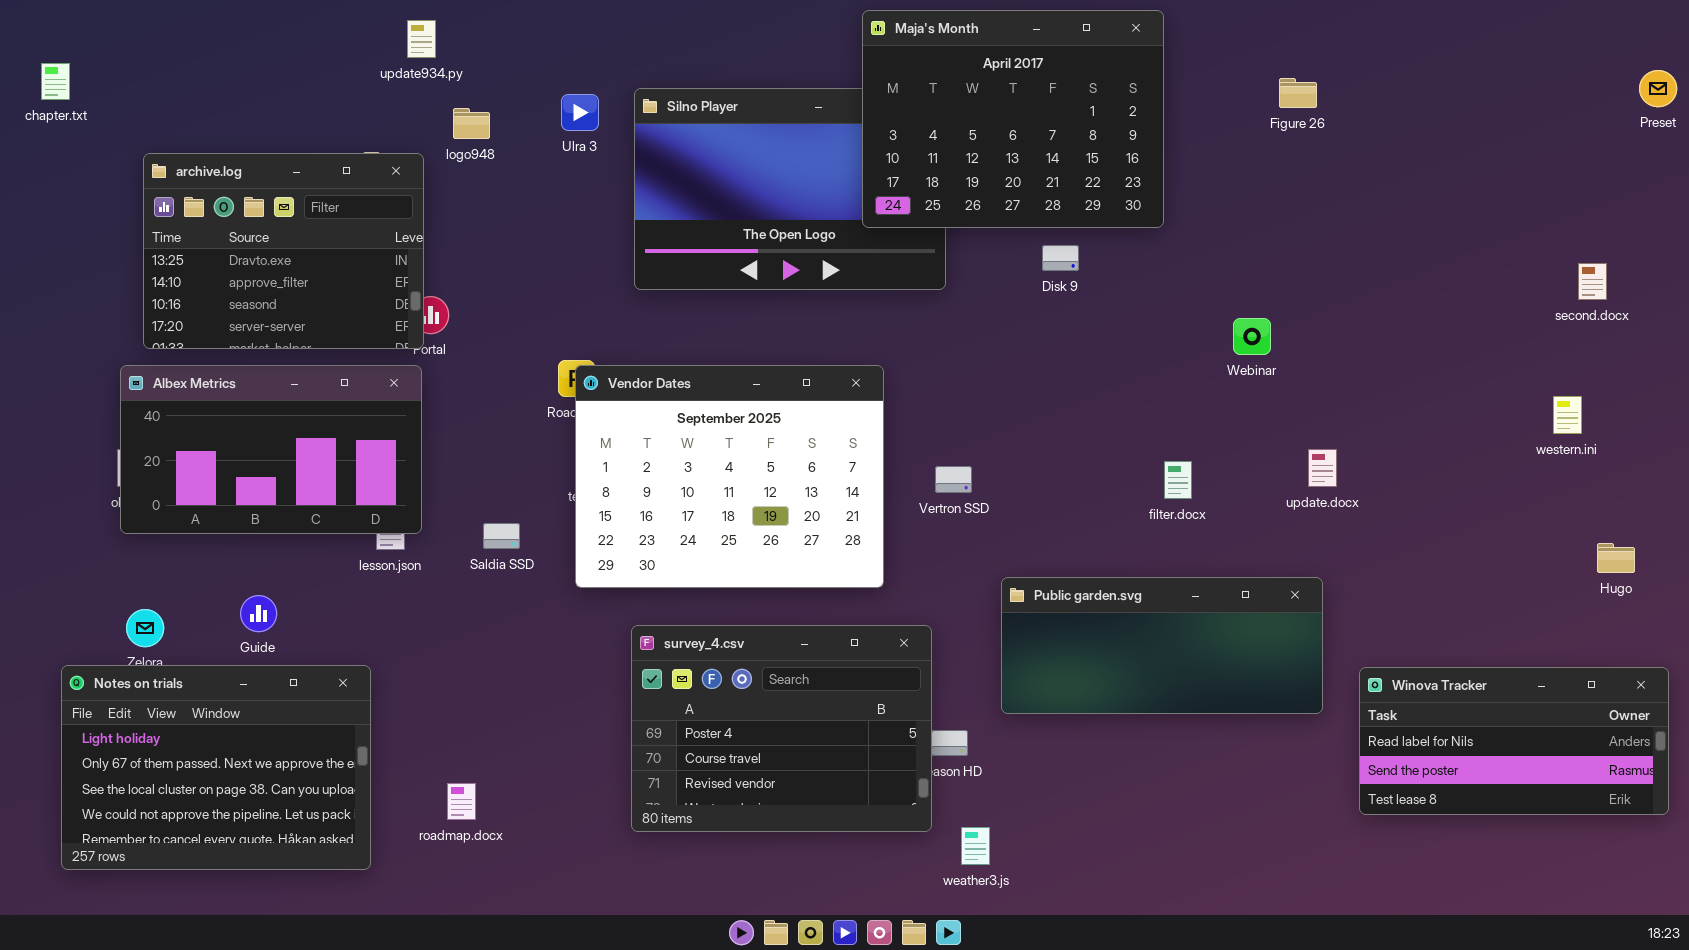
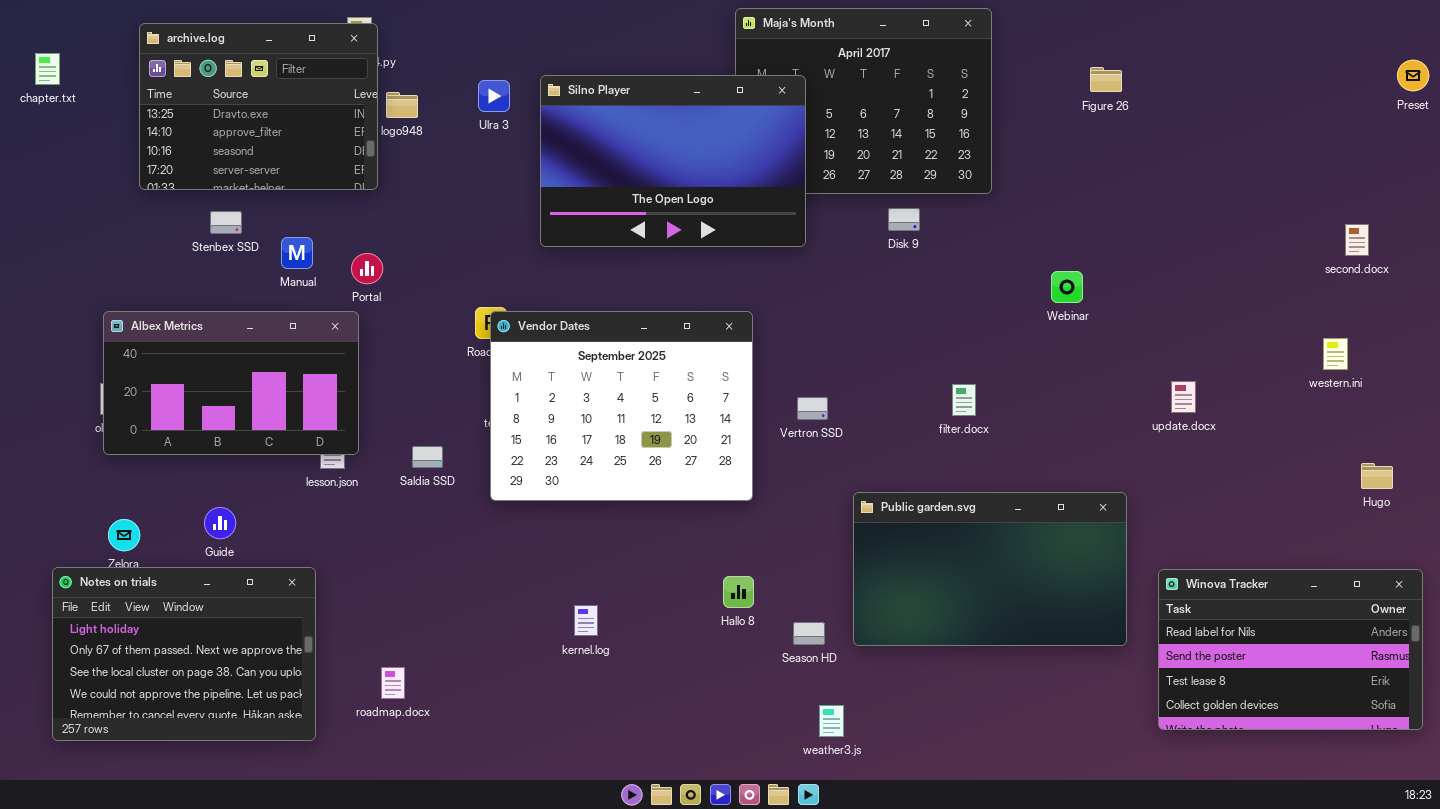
Silno Player: [634,88,946,290] -> [540,75,806,247], raised
archive.log: [143,153,424,349] -> [139,23,378,190], moved
update.docx: [1308,449,1337,487] -> [1171,381,1196,413], moved
filter.docx: [1164,461,1192,499] -> [952,384,976,416], moved
Public garden.svg: [1001,577,1323,714] -> [853,492,1127,646], resized
survey_4.csv: [631,625,932,832] -> none, closed
Winova Tracker: [1359,667,1669,815] -> [1158,569,1423,730], resized

